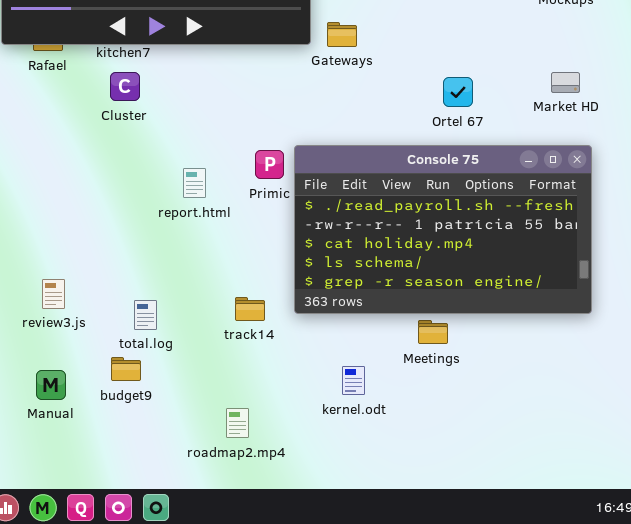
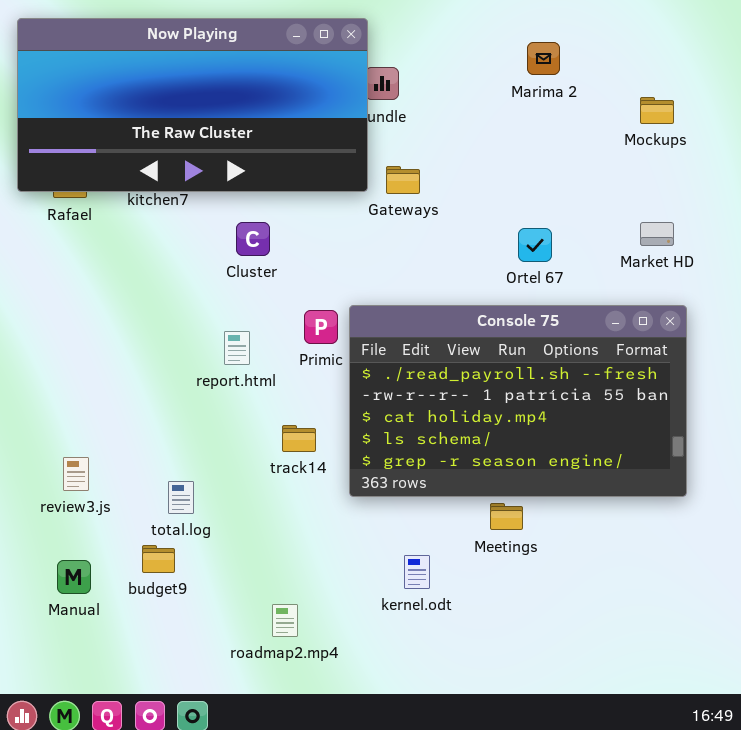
Cluster: [110,72,140,101] -> [236,222,270,256], moved
track14: [235,297,265,321] -> [282,425,316,452], moved

